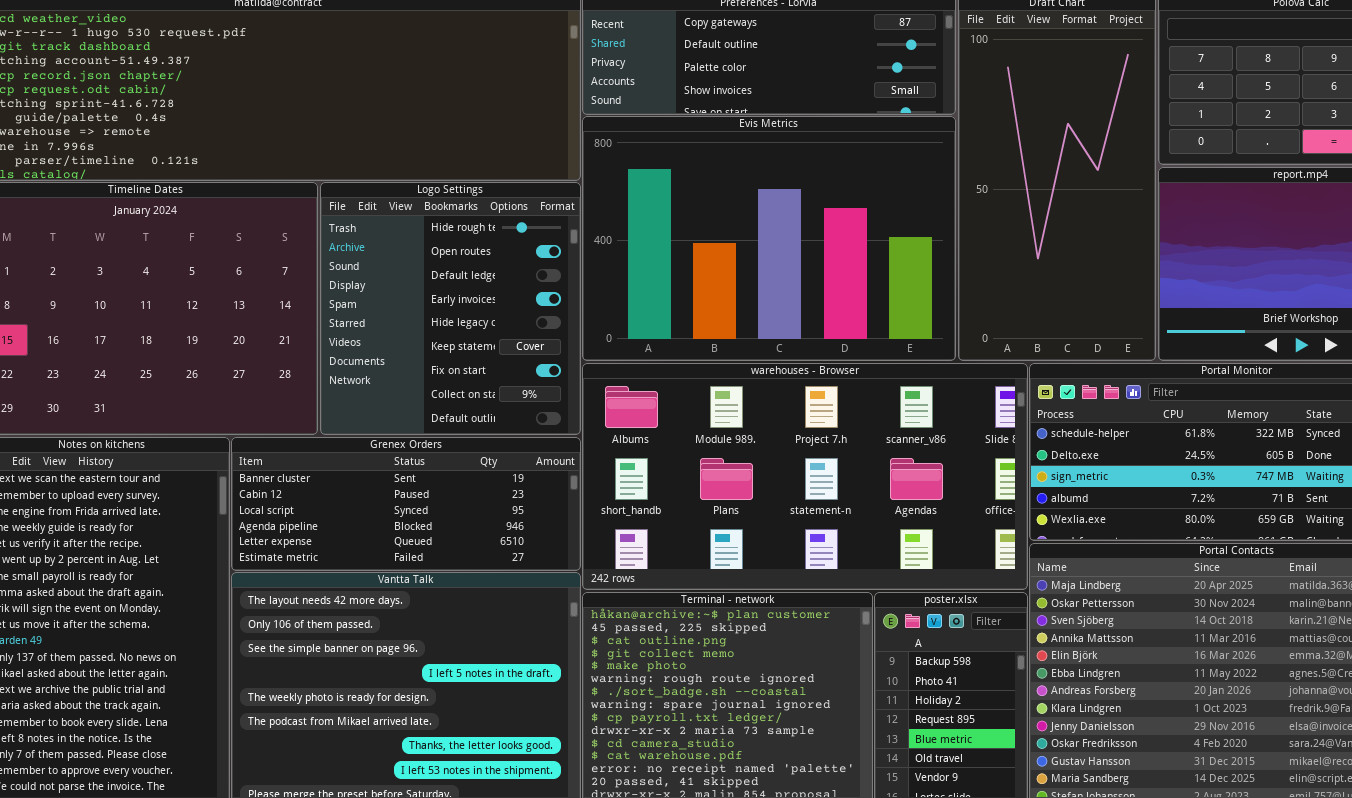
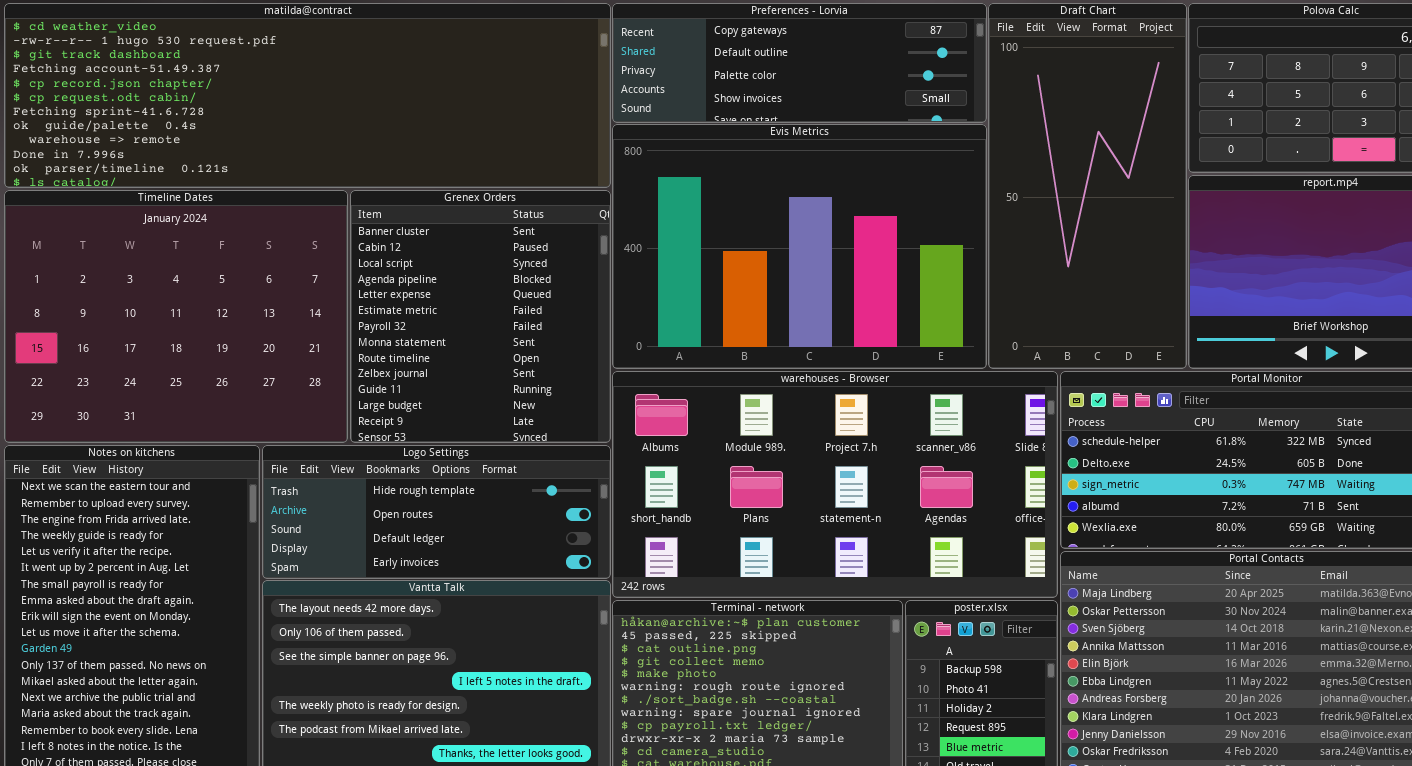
Logo Settings: [320,182,581,435] -> [262,445,611,579], moved, resized
Grenex Orders: [231,437,581,571] -> [350,190,611,443], moved, resized

